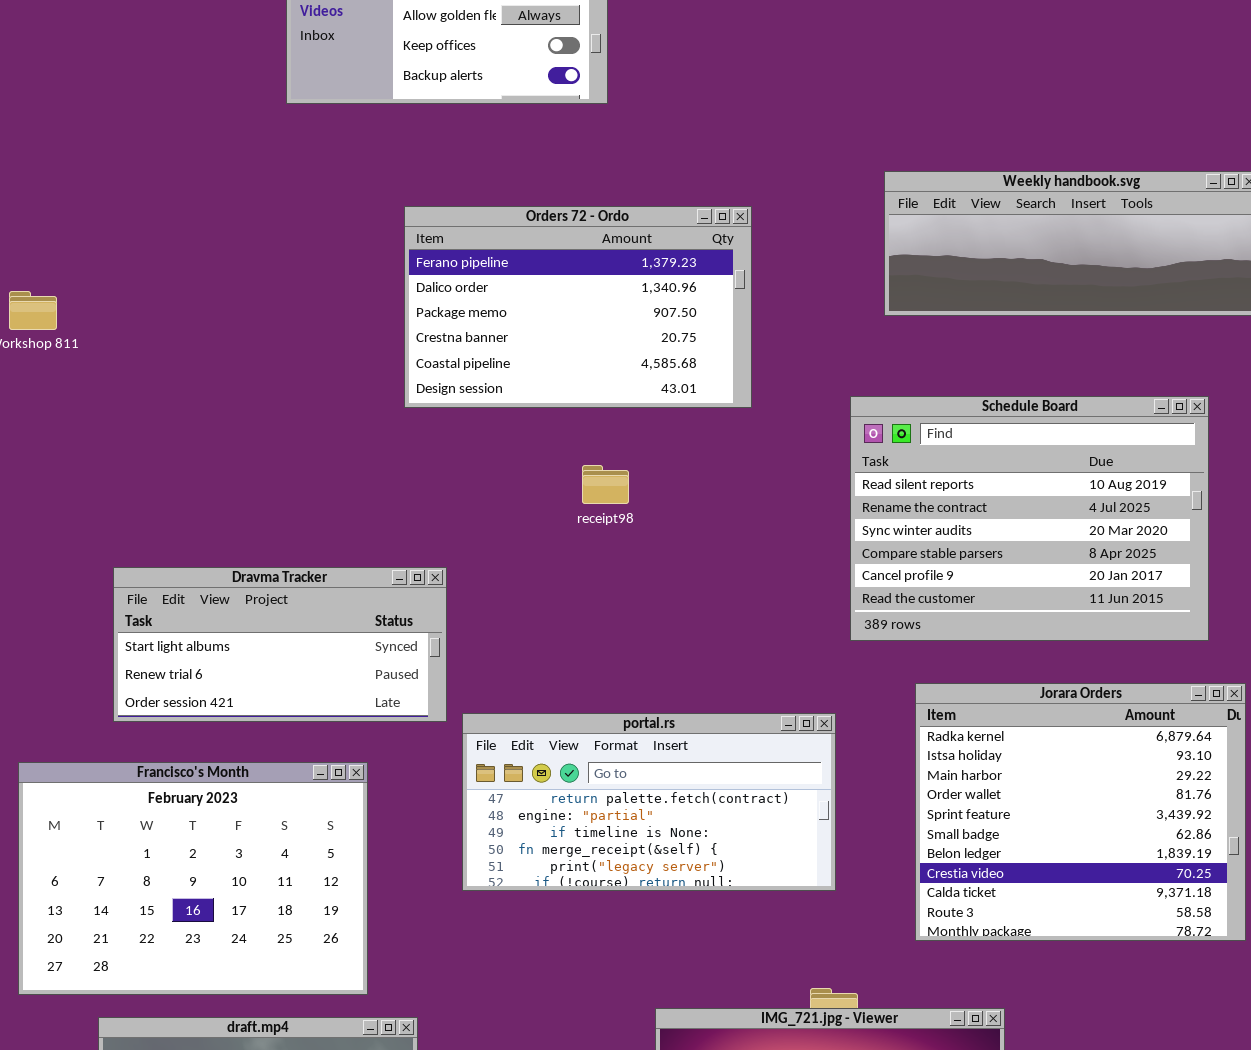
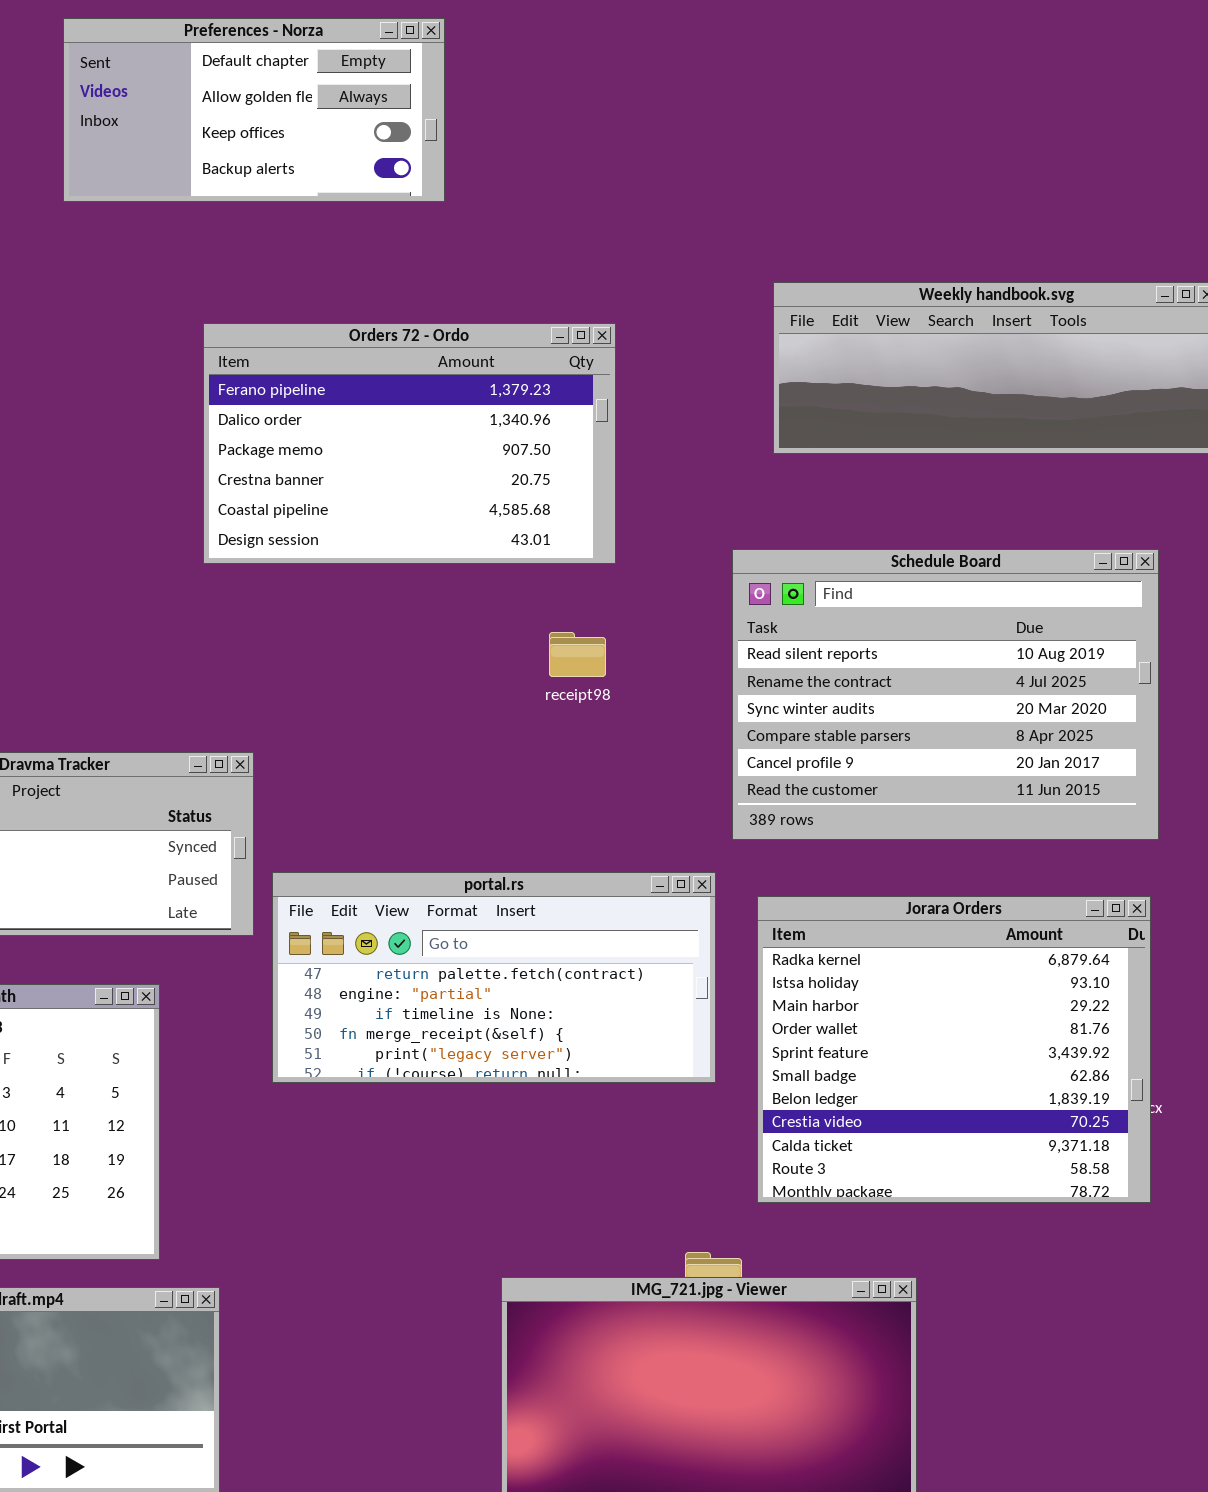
receipt98: [582,465,629,504] -> [549,632,606,677], moved
Jorara Orders: [915,683,1246,941] -> [757,896,1151,1203], moved
portal.rs: [462,713,836,891] -> [272,872,716,1083], moved

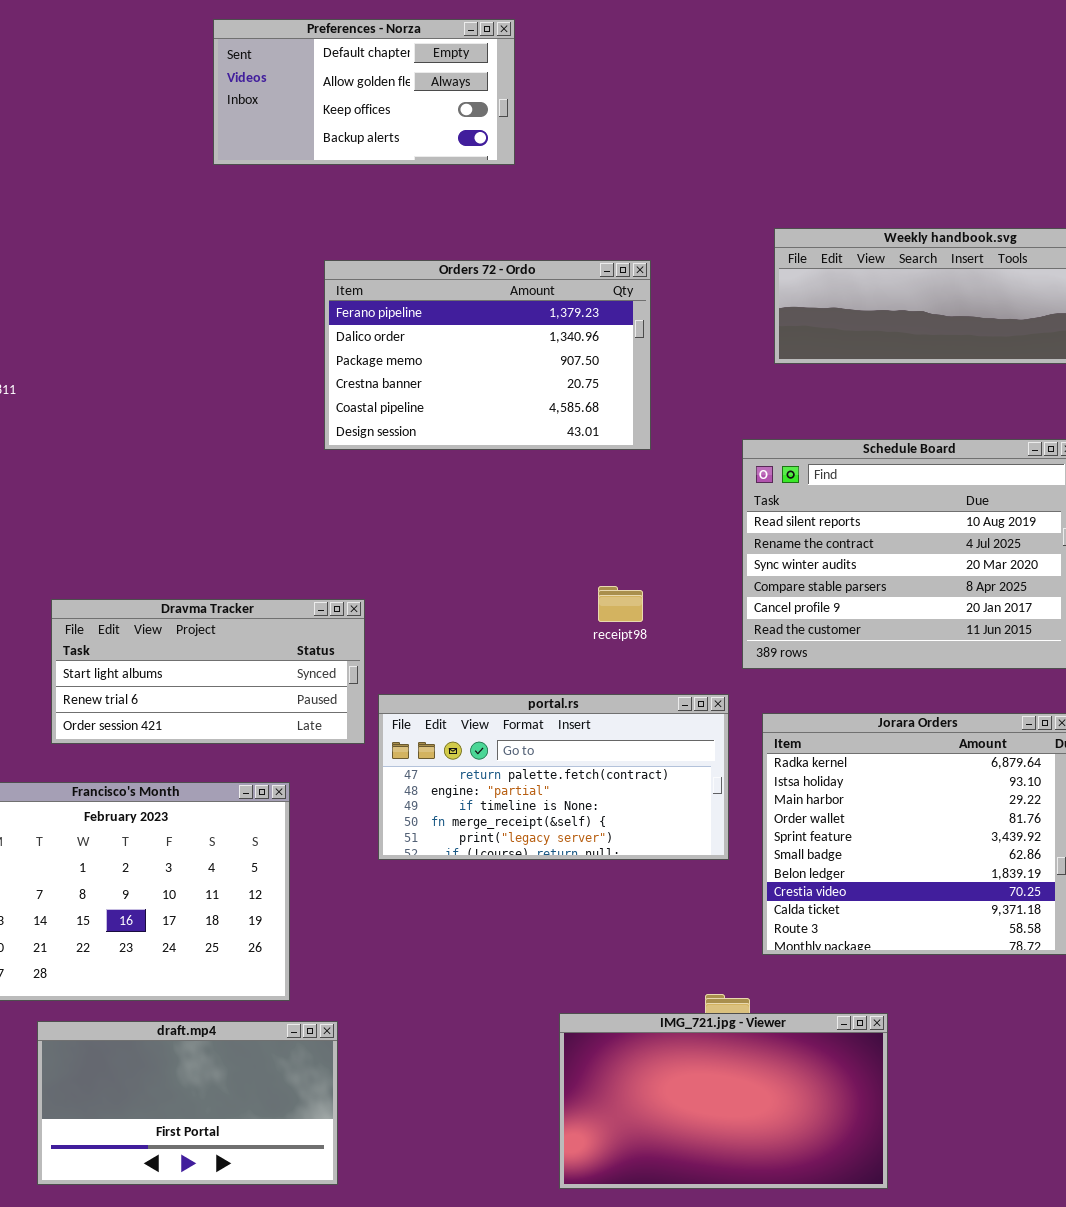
receipt98: [549,632,606,677] -> [598,586,643,622], moved

